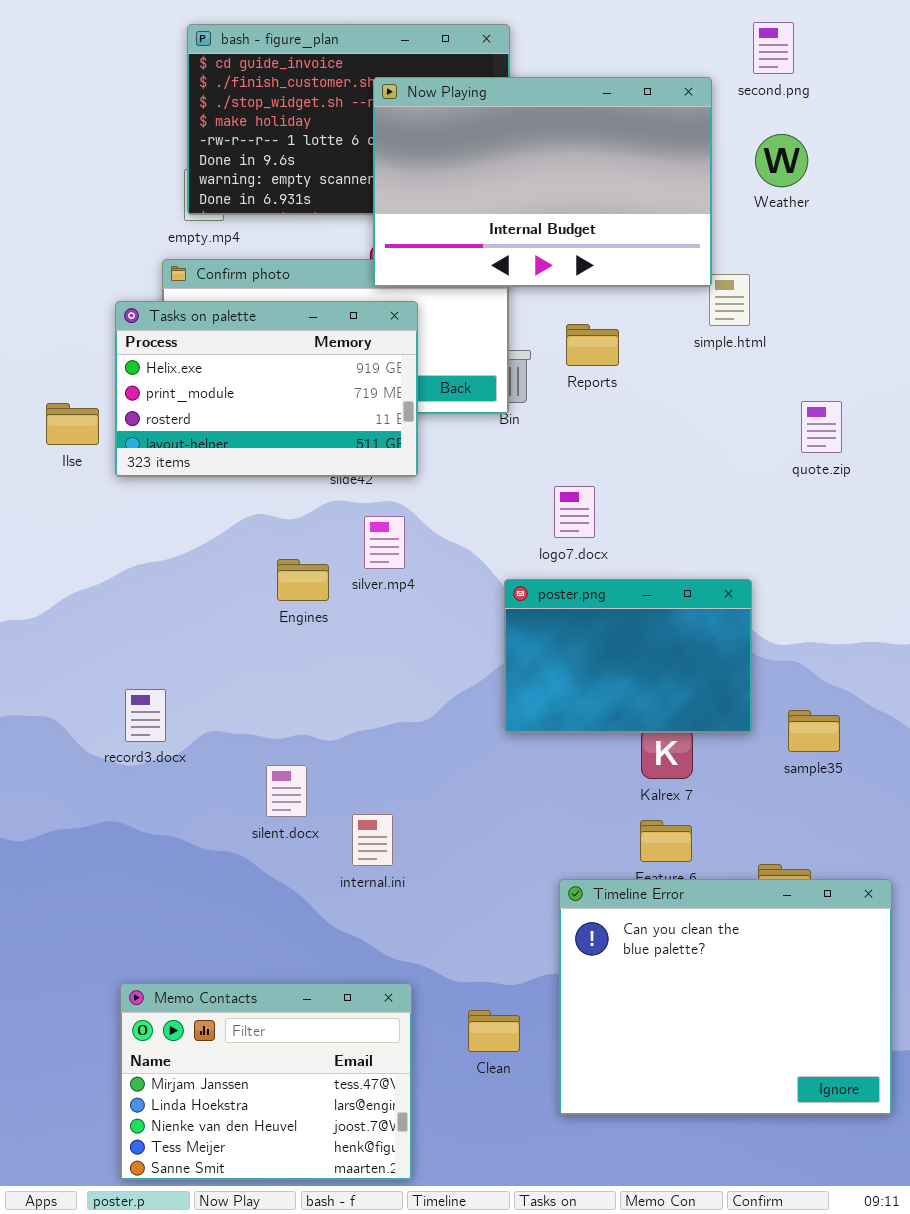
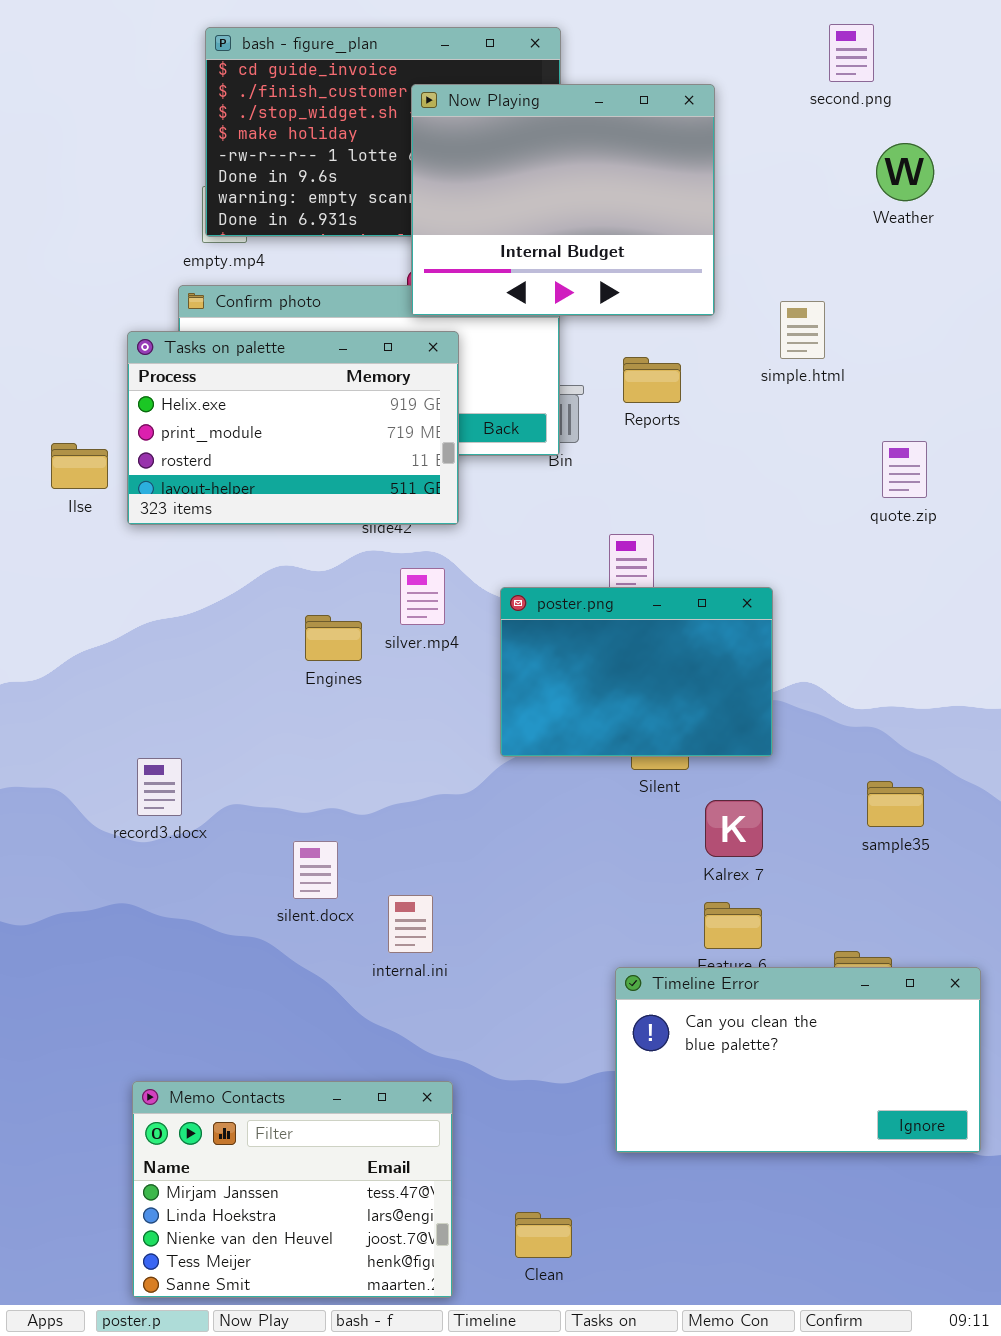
Now Playing: [373,77,712,287] -> [411,84,715,316], resized
Weather: [755,134,808,187] -> [876,143,934,201], moved
poster.png: [504,579,752,733] -> [500,587,773,757], moved
Timeline Error: [559,879,892,1115] -> [615,967,981,1153], resized
Clean: [468,1010,520,1052] -> [515,1212,572,1258], moved

